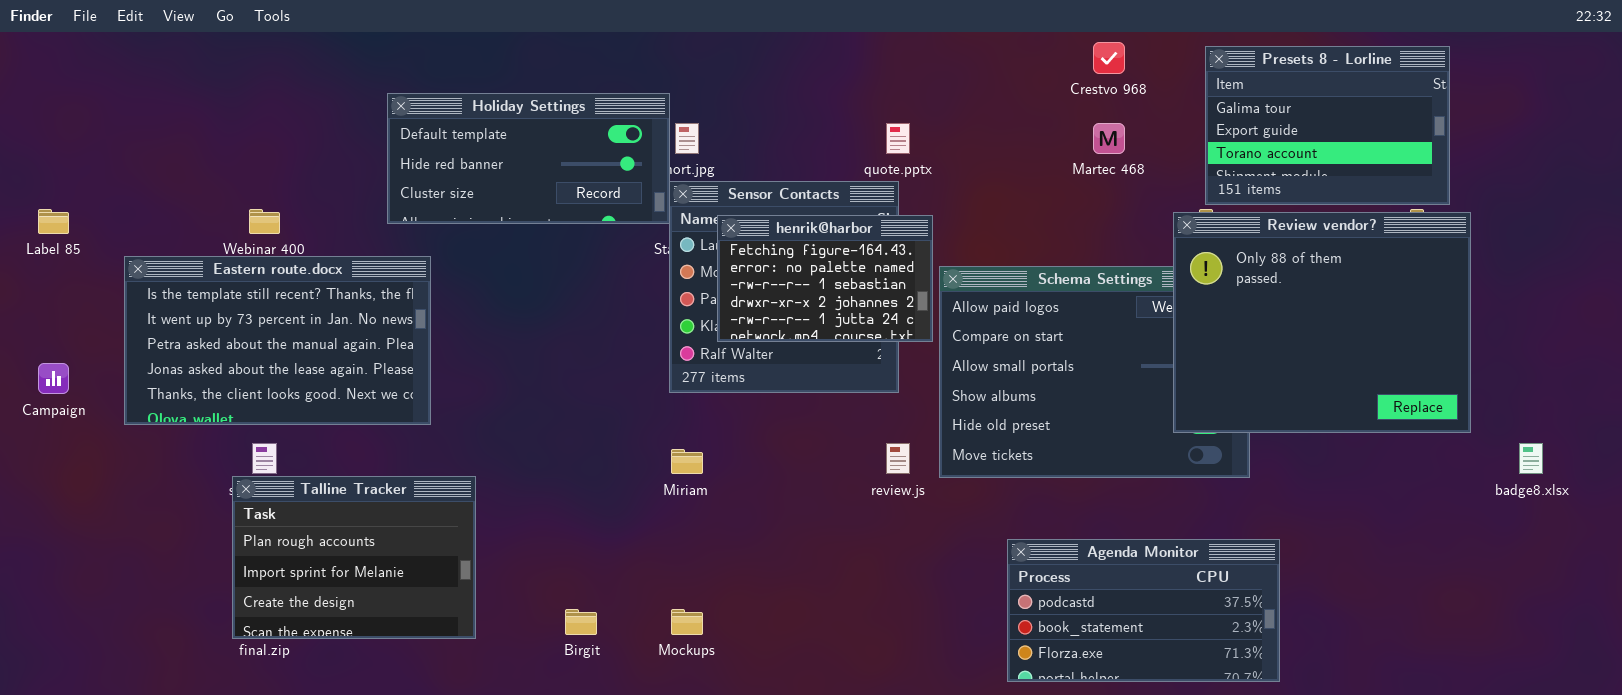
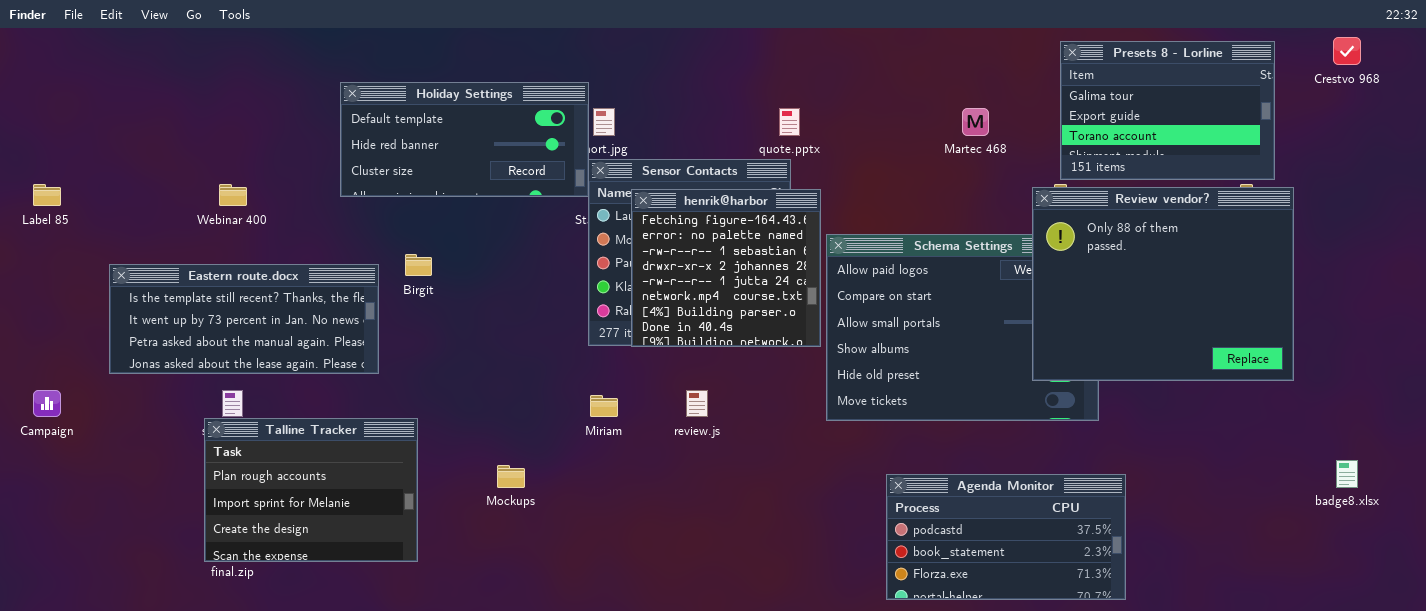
Crestvo 968: [1093,42,1125,74] -> [1333,37,1361,65], moved
henrik@harbor: [717,215,933,342] -> [631,189,821,347], resized
Eastern route.docx: [124,256,431,425] -> [109,264,379,374], resized
Campaign: [38,363,69,394] -> [33,390,61,417], moved
review.js: [886,443,910,474] -> [686,390,708,417], moved
badge8.xlsx: [1519,443,1543,474] -> [1336,460,1358,488], moved
Birgit: [565,609,597,635] -> [405,254,432,276], moved
Mockups: [671,609,703,635] -> [497,465,525,488], moved

